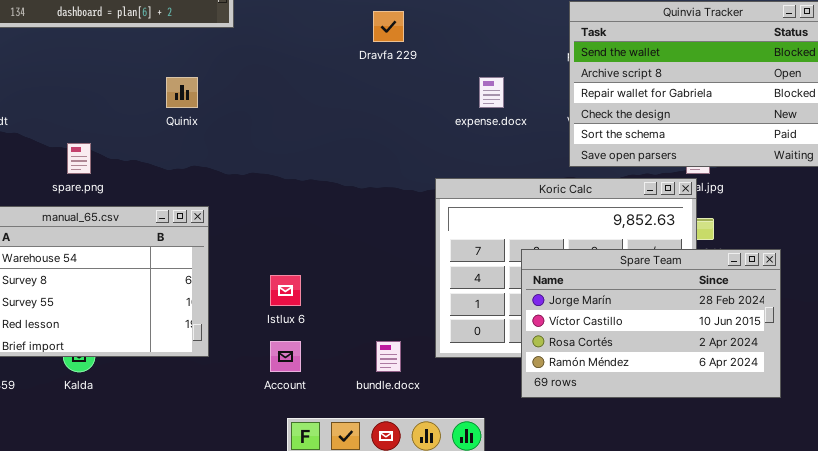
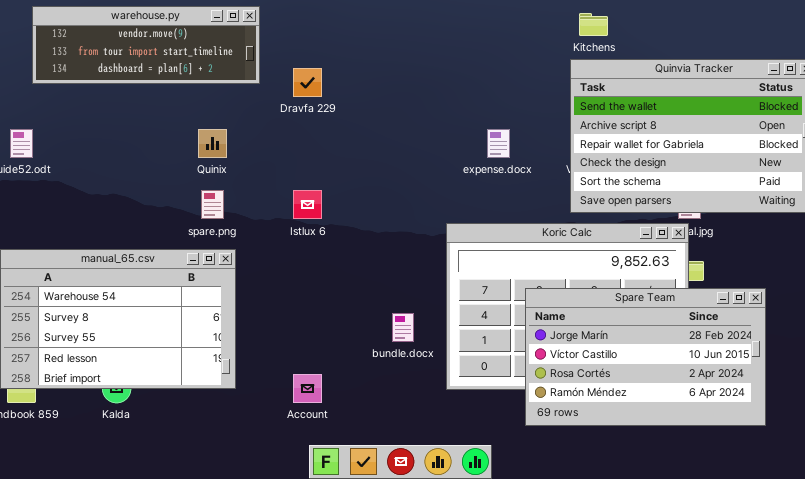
Dravfa 229: [373,11,404,42] -> [293,68,322,97], moved
spare.png: [67,143,91,174] -> [201,190,224,219], moved
Istlux 6: [270,275,301,306] -> [293,190,322,219], moved
bundle.docx: [376,341,401,372] -> [392,313,414,342], moved

